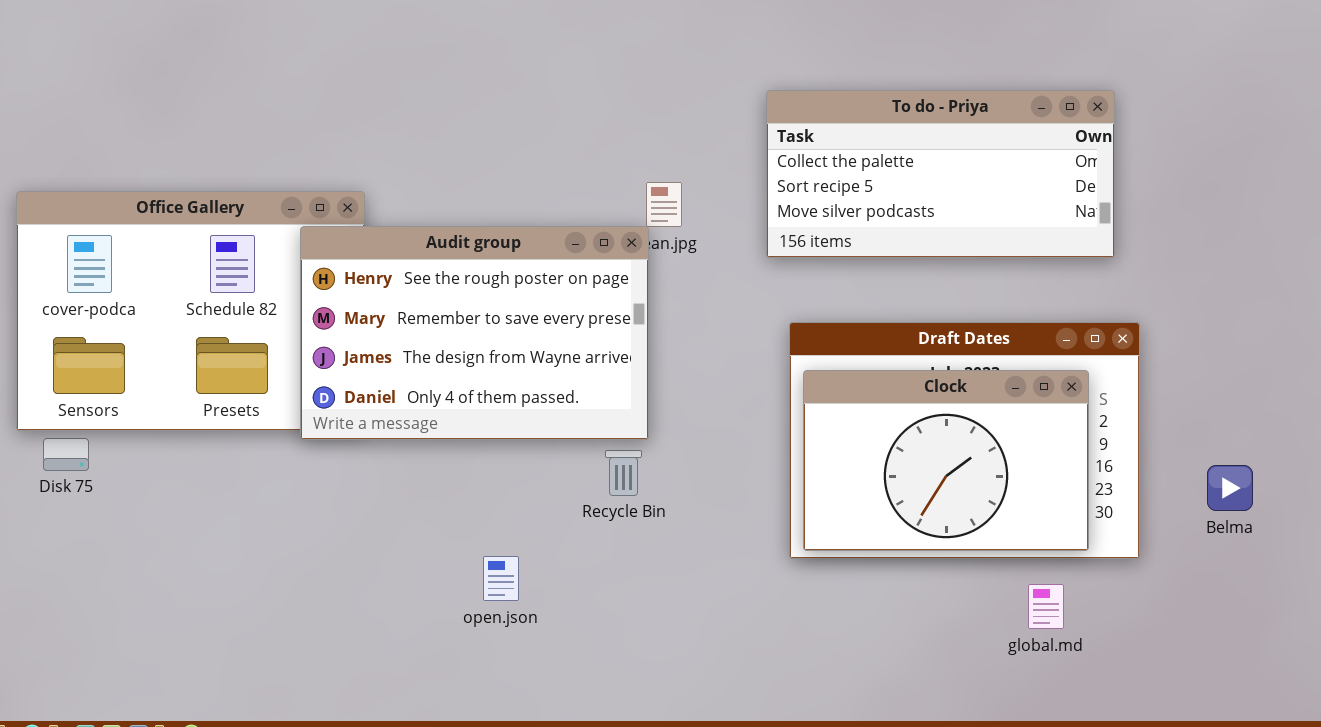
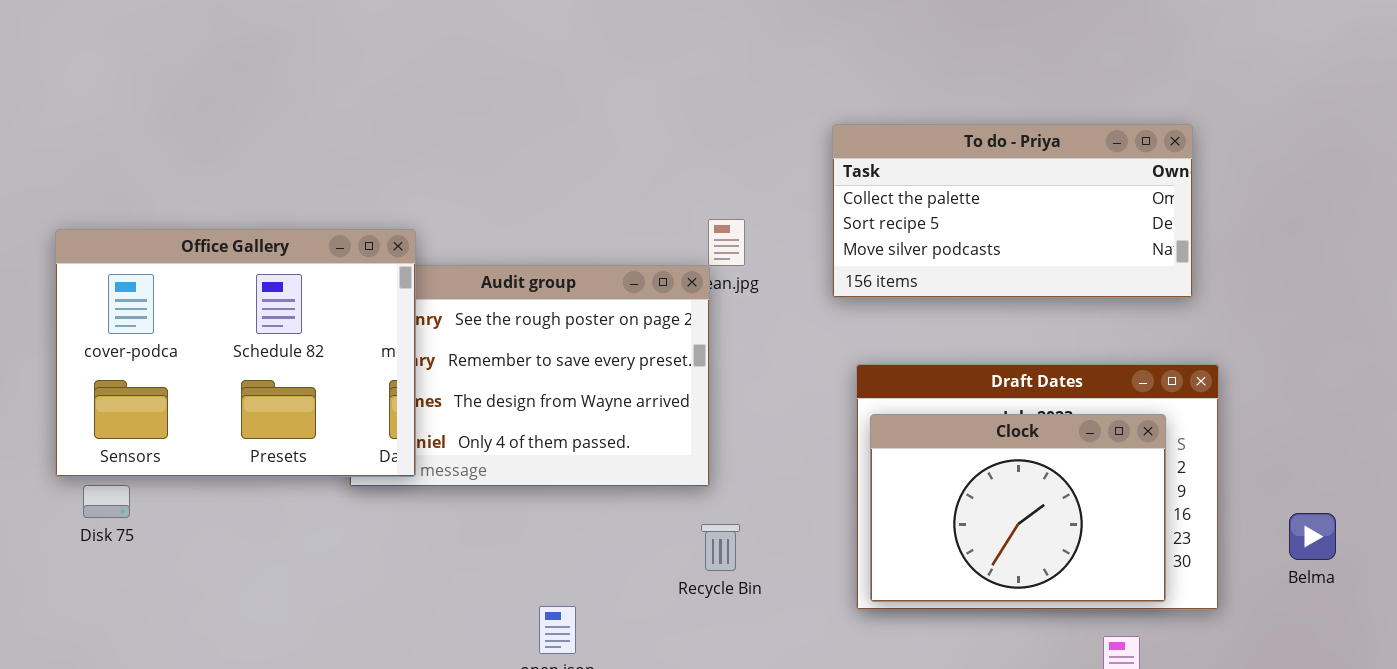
Office Gallery: [16,191,365,431] -> [55,229,416,477], raised
Recycle Bin: [605,450,642,496] -> [701,524,740,571], moved

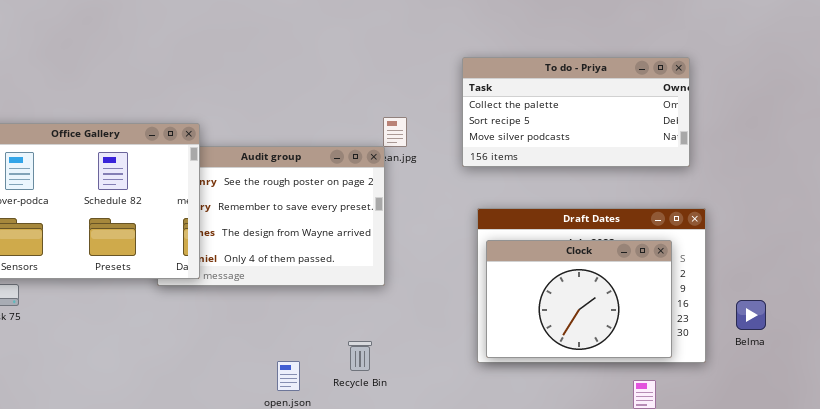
Belma: [1289,513,1336,560] -> [736,300,766,330], moved
Recycle Bin: [701,524,740,571] -> [348,341,372,371], moved

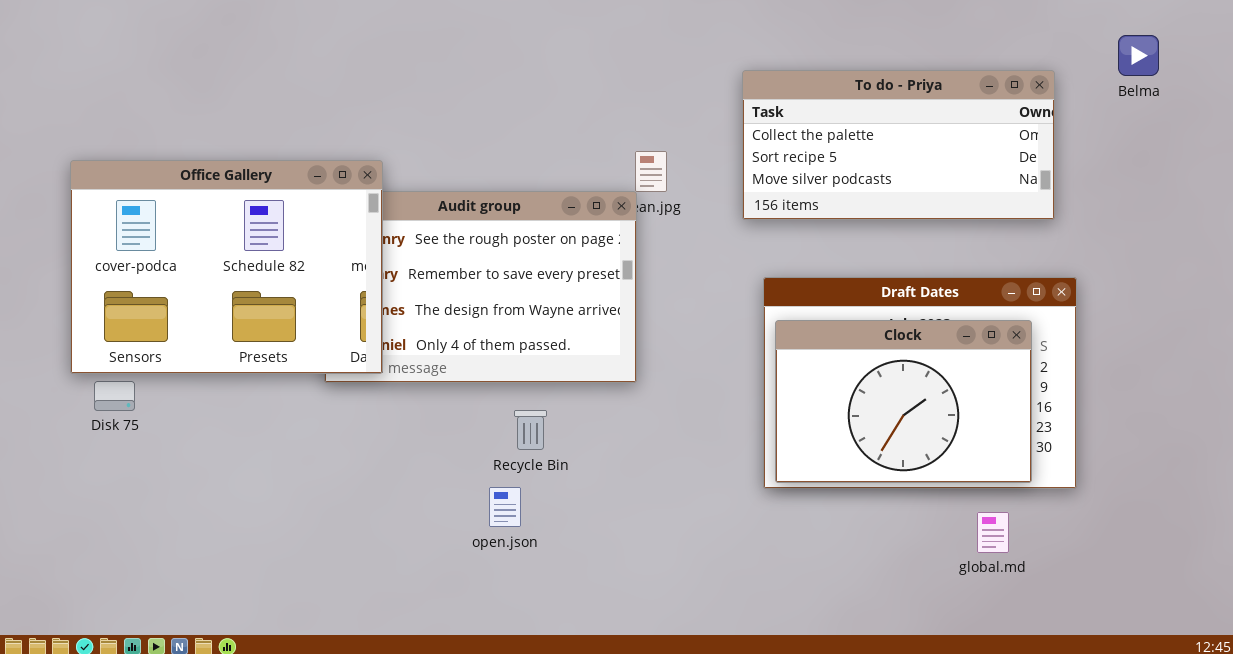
Belma: [736,300,766,330] -> [1118,35,1159,76], moved
Recycle Bin: [348,341,372,371] -> [514,410,547,450], moved

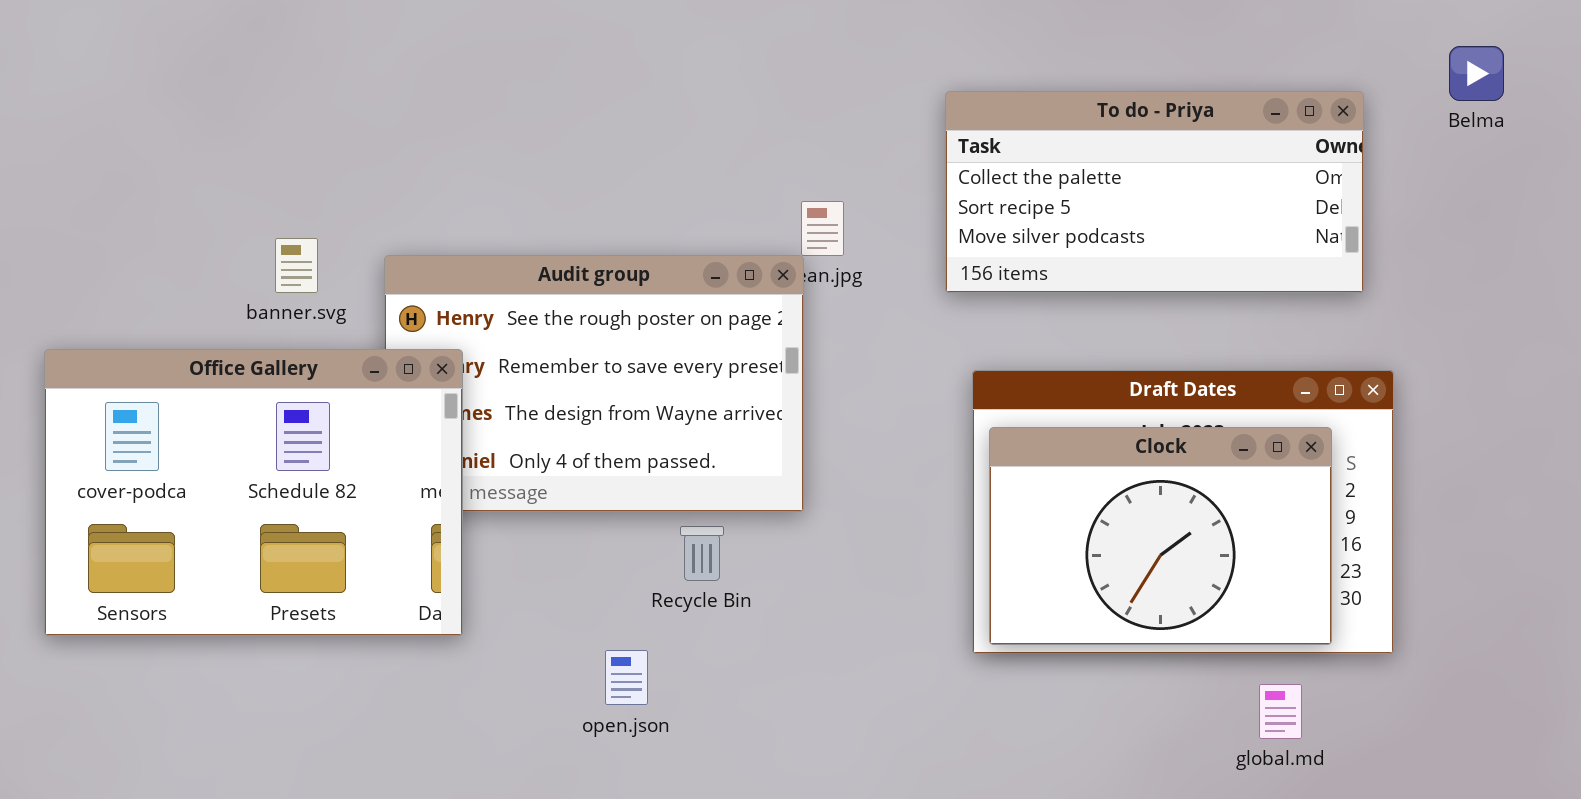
Office Gallery: [70,160,383,374] -> [44,349,463,636], moved
Recycle Bin: [514,410,547,450] -> [680,526,724,581], moved

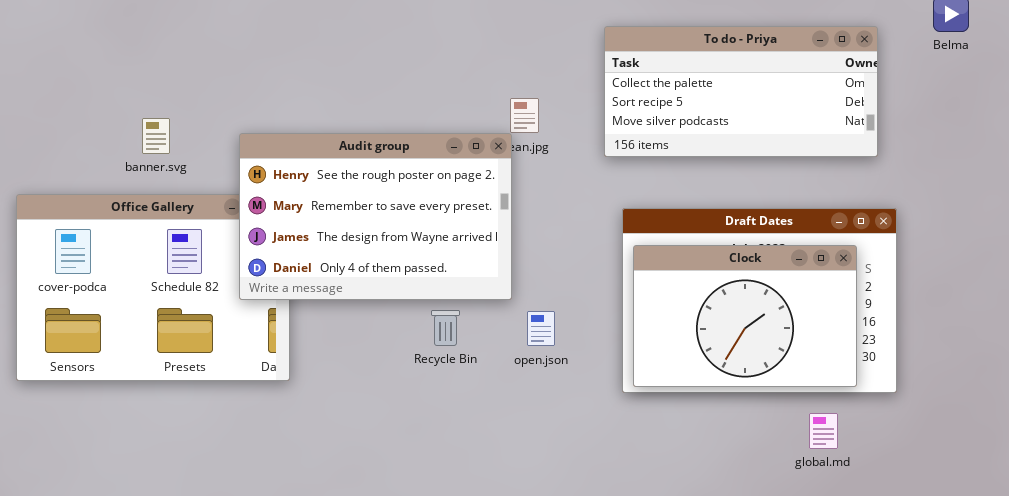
banner.svg: [275,238,318,293] -> [142,118,170,154], moved
Audit group: [384,255,804,512] -> [239,133,512,300], raised
open.json: [605,650,648,705] -> [527,311,555,346], moved

